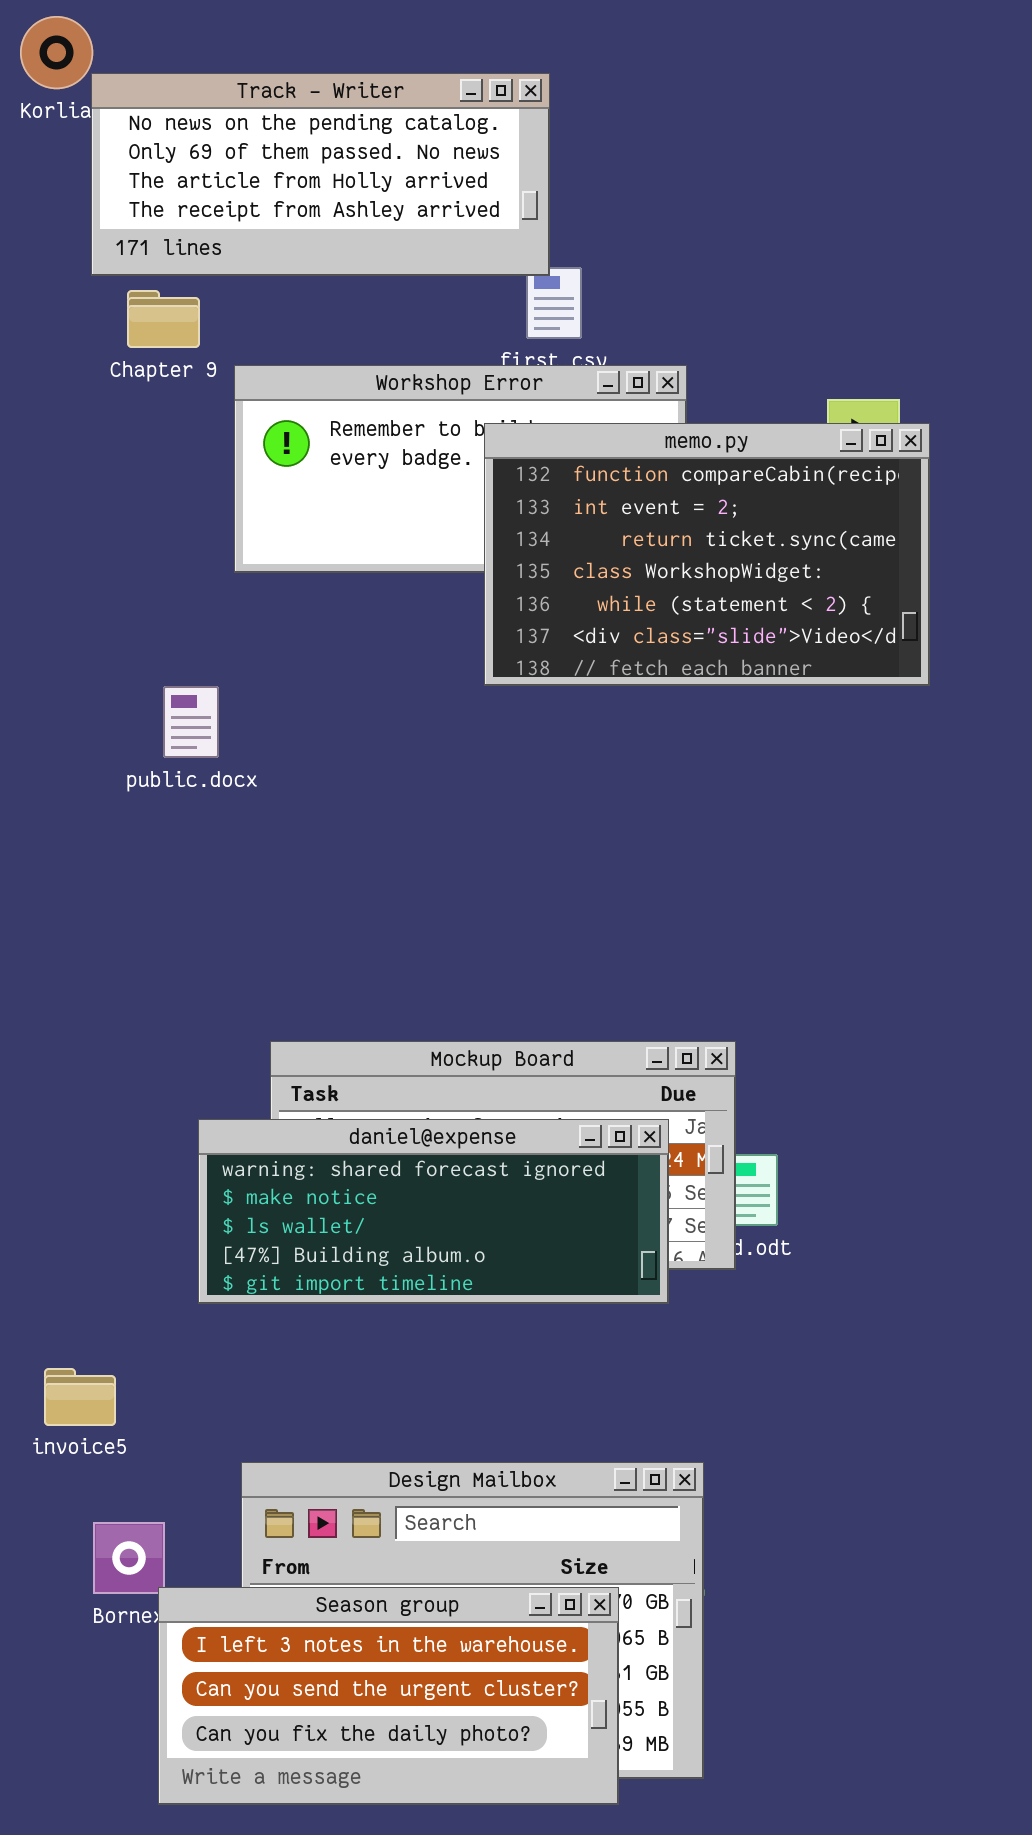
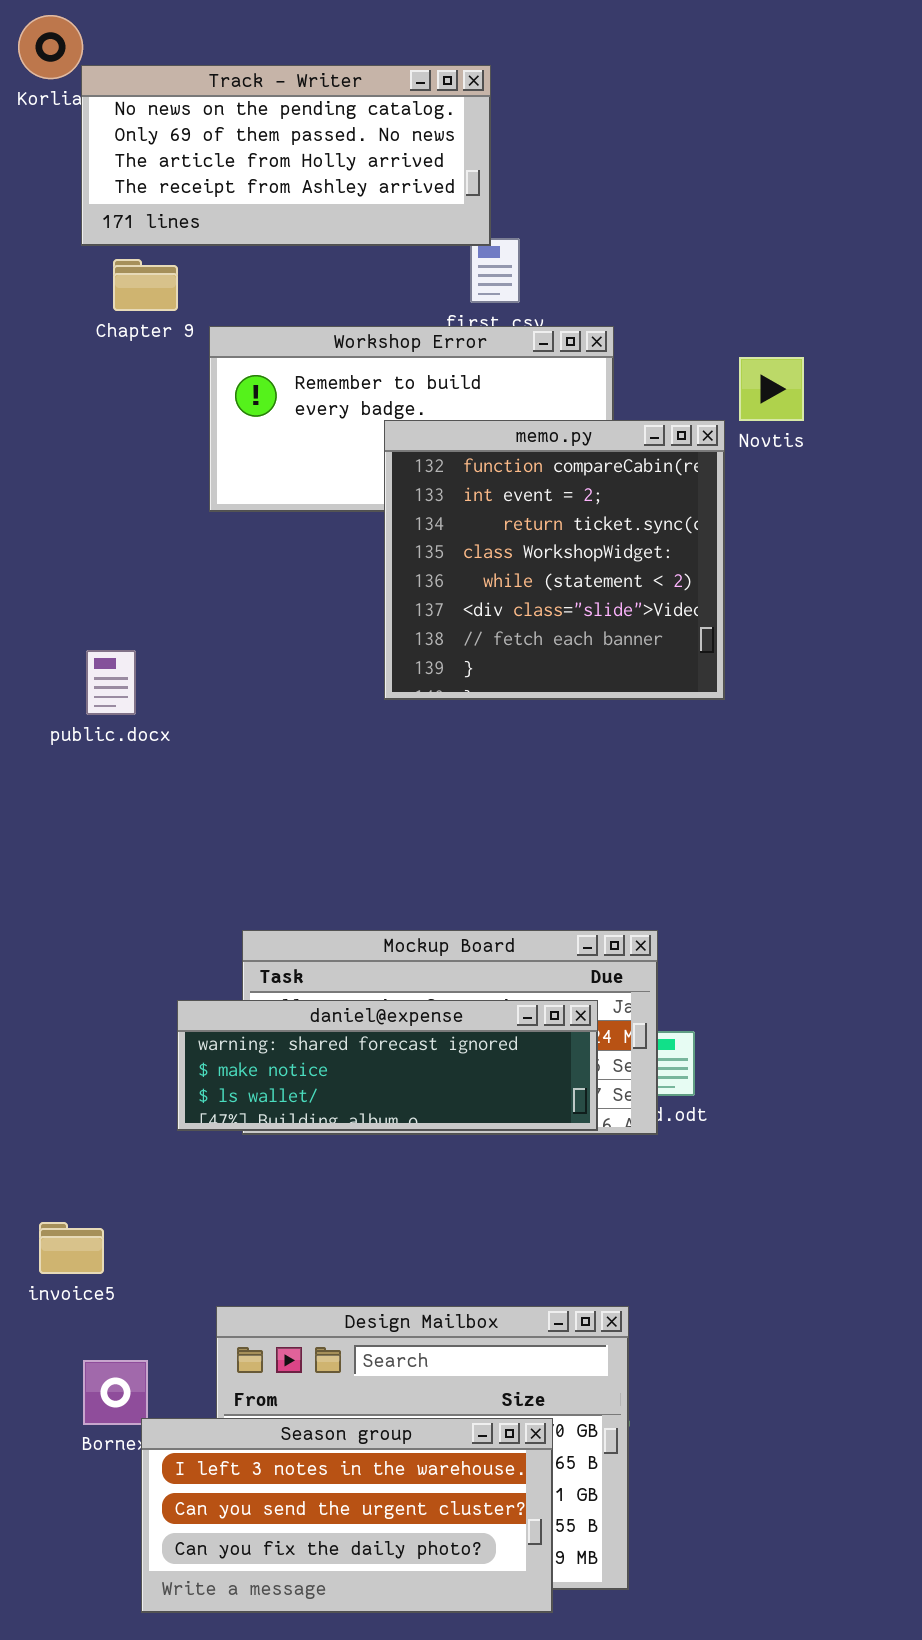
memo.py: [484,423,930,686] -> [384,420,725,700], moved, resized
public.docx: [163,686,219,758] -> [86,650,136,715], moved
daniel@expense: [198,1119,669,1304] -> [177,1000,598,1131], resized

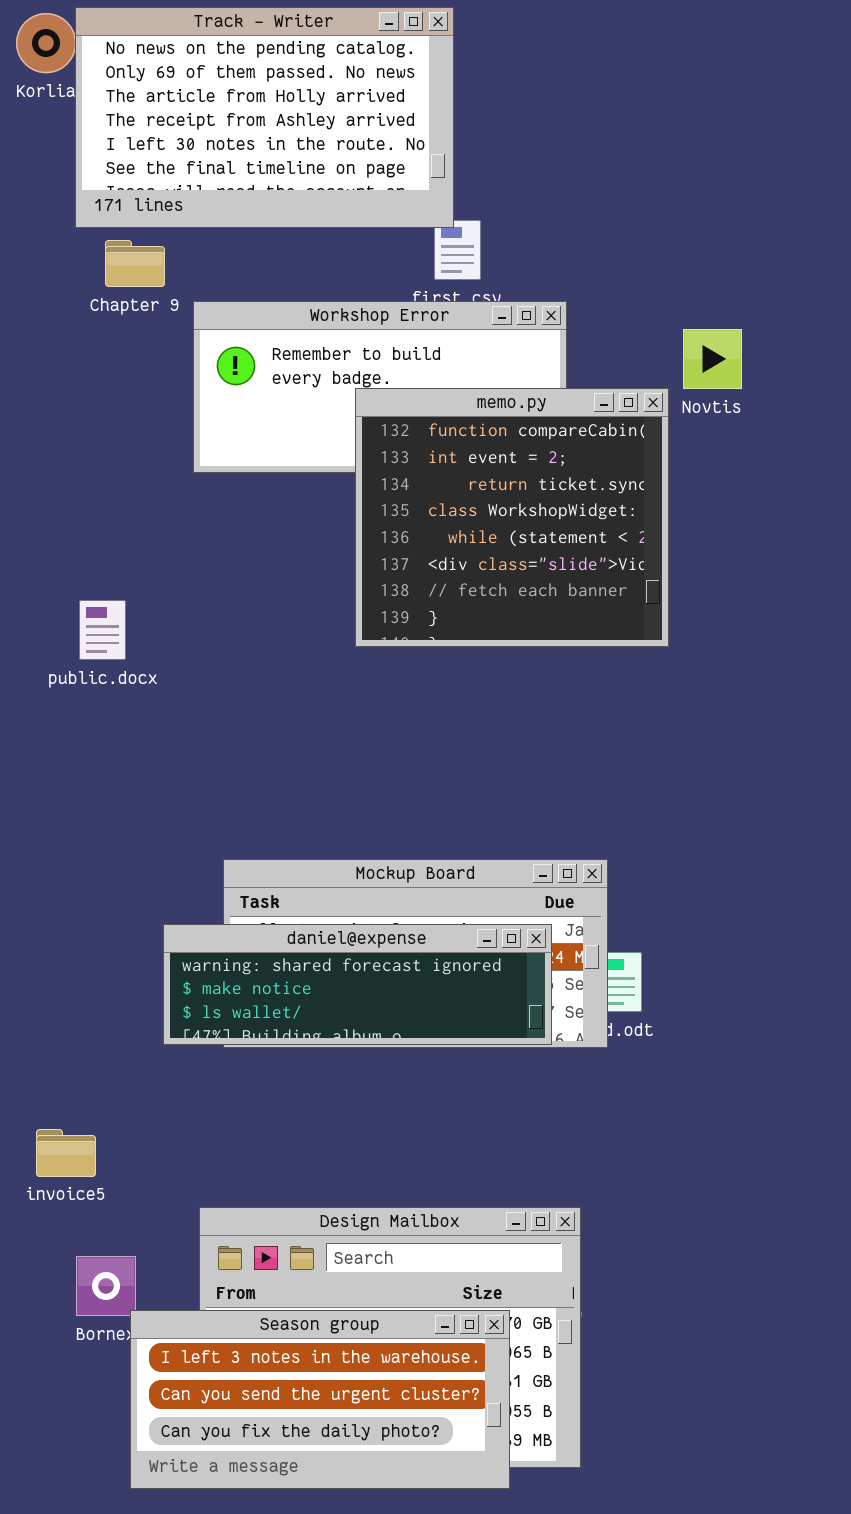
Track - Writer: [81,65,491,246] -> [75,7,454,228], resized

